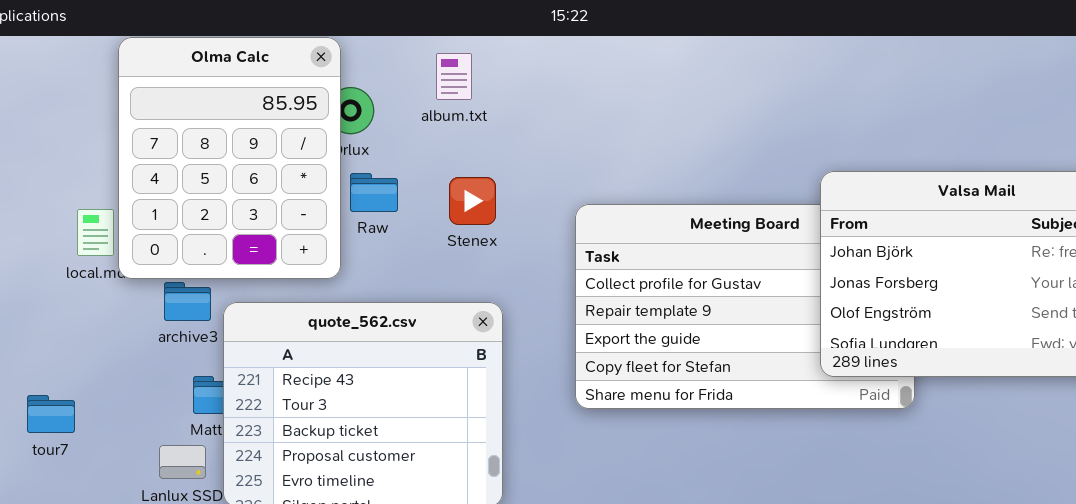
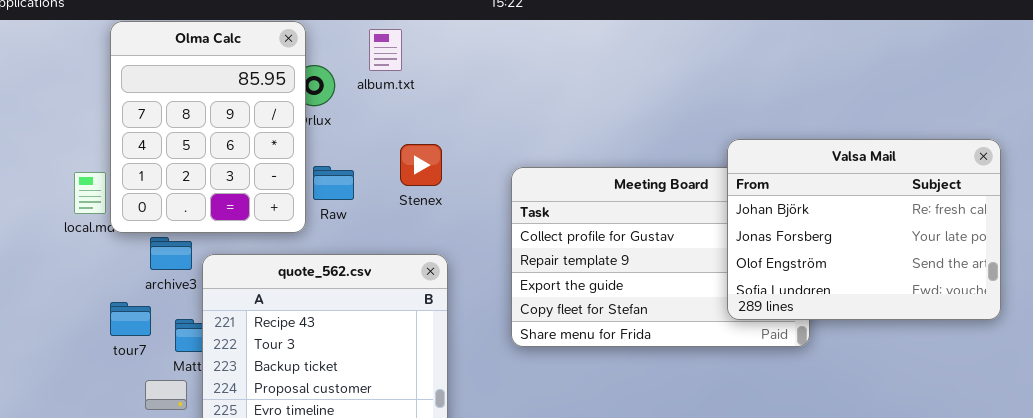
album.txt: [436,53,472,100] -> [369,29,402,71], moved
Raw: [350,173,398,212] -> [313,166,354,200], moved
tour7: [27,395,75,433] -> [110,302,151,336], moved

